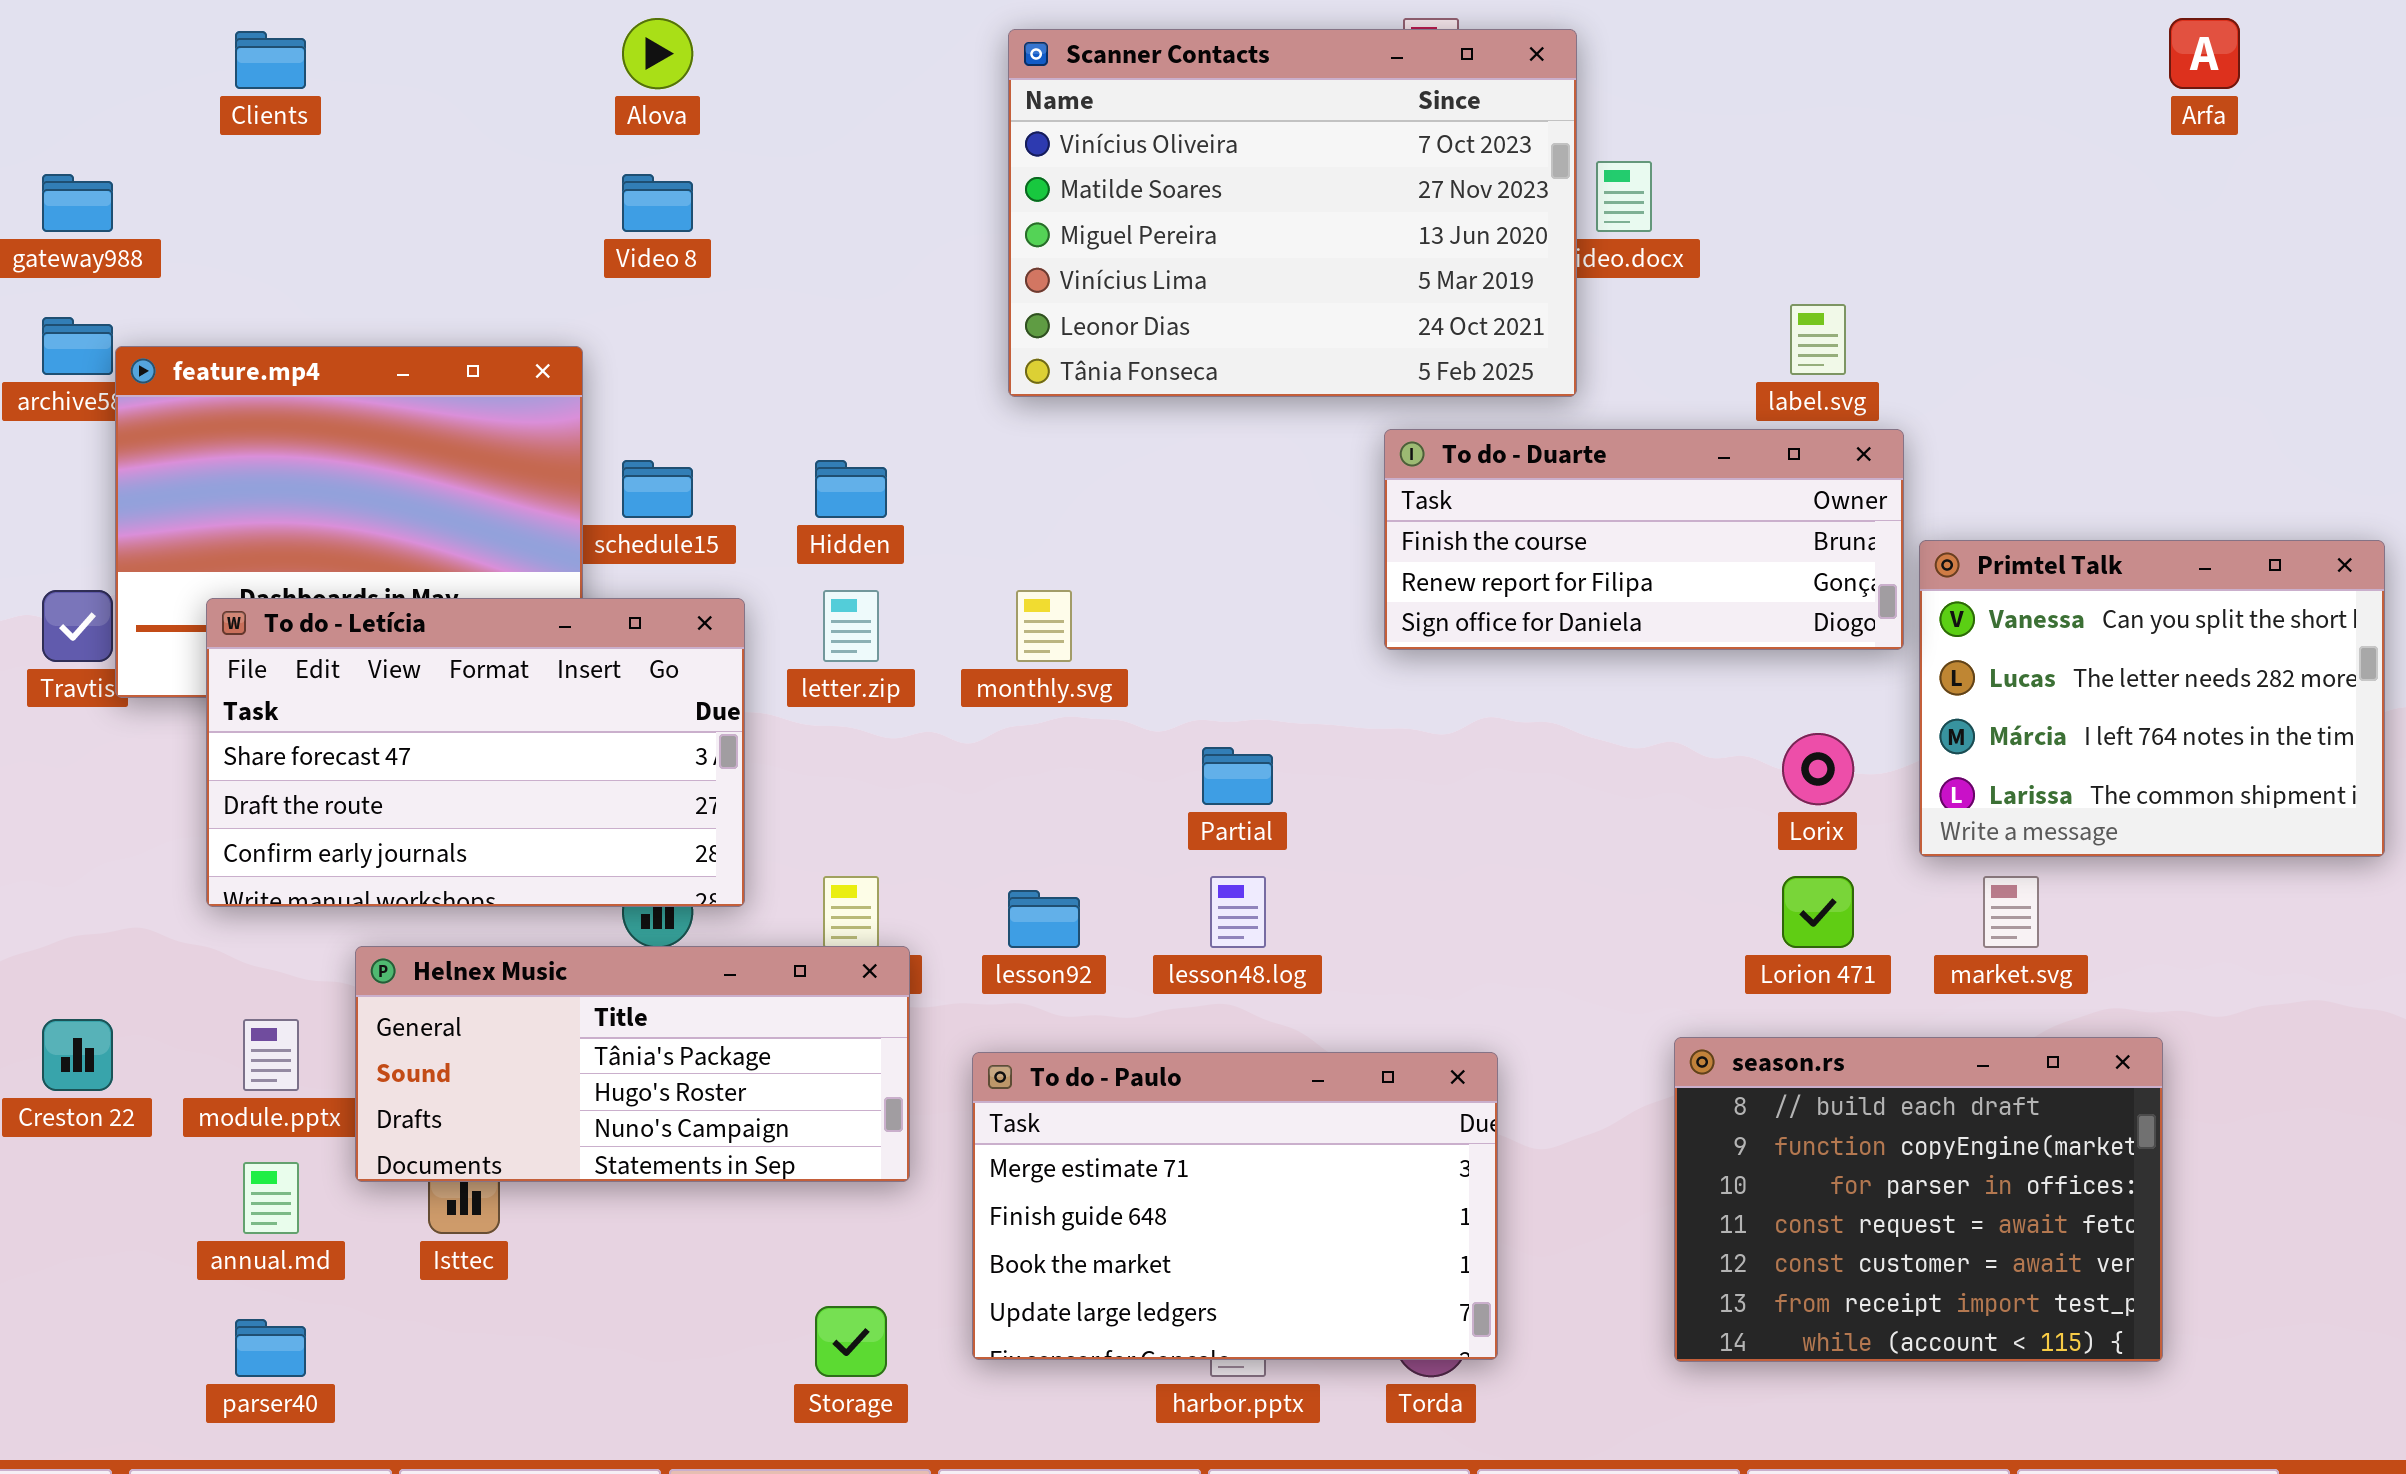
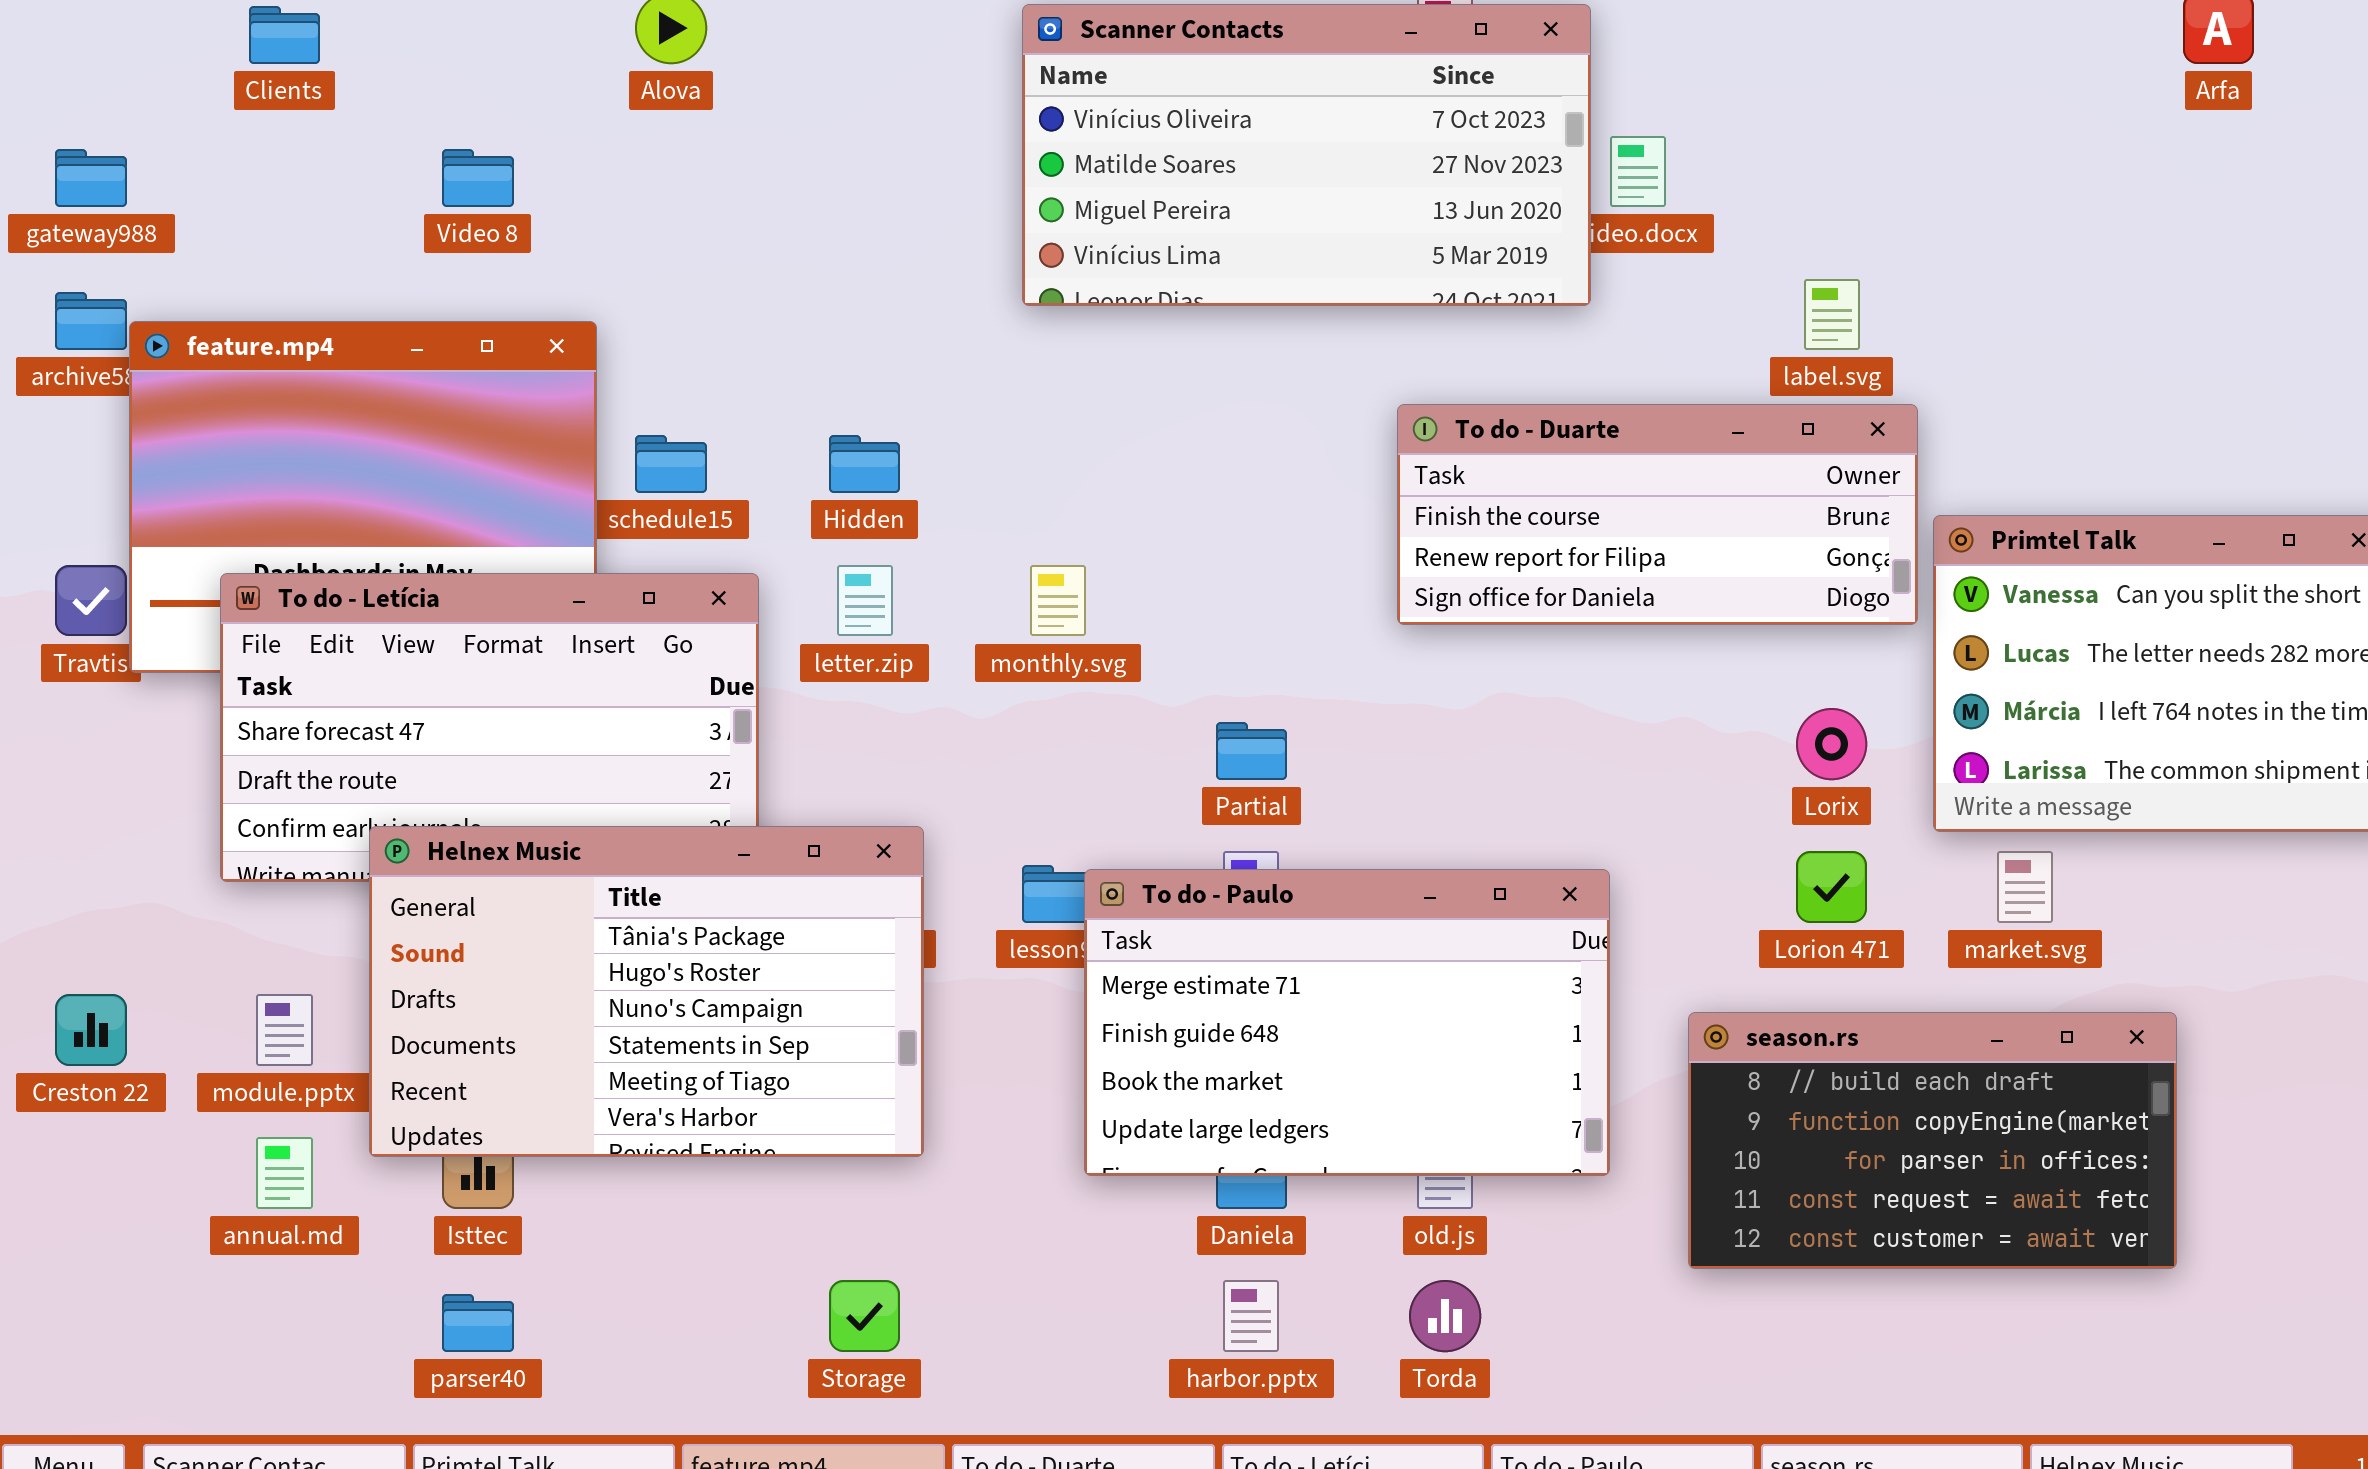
Scanner Contacts: [1008,29,1577,397] -> [1022,4,1591,306], resized
Video 8: [622,174,693,232] -> [442,149,514,207], moved
Helnex Music: [355,946,910,1182] -> [369,826,924,1157], resized
season.rs: [1674,1037,2163,1362] -> [1688,1012,2177,1269], resized
To do - Paulo: [972,1052,1498,1360] -> [1084,869,1610,1176], moved
parser40: [235,1319,306,1377] -> [442,1294,514,1352], moved

